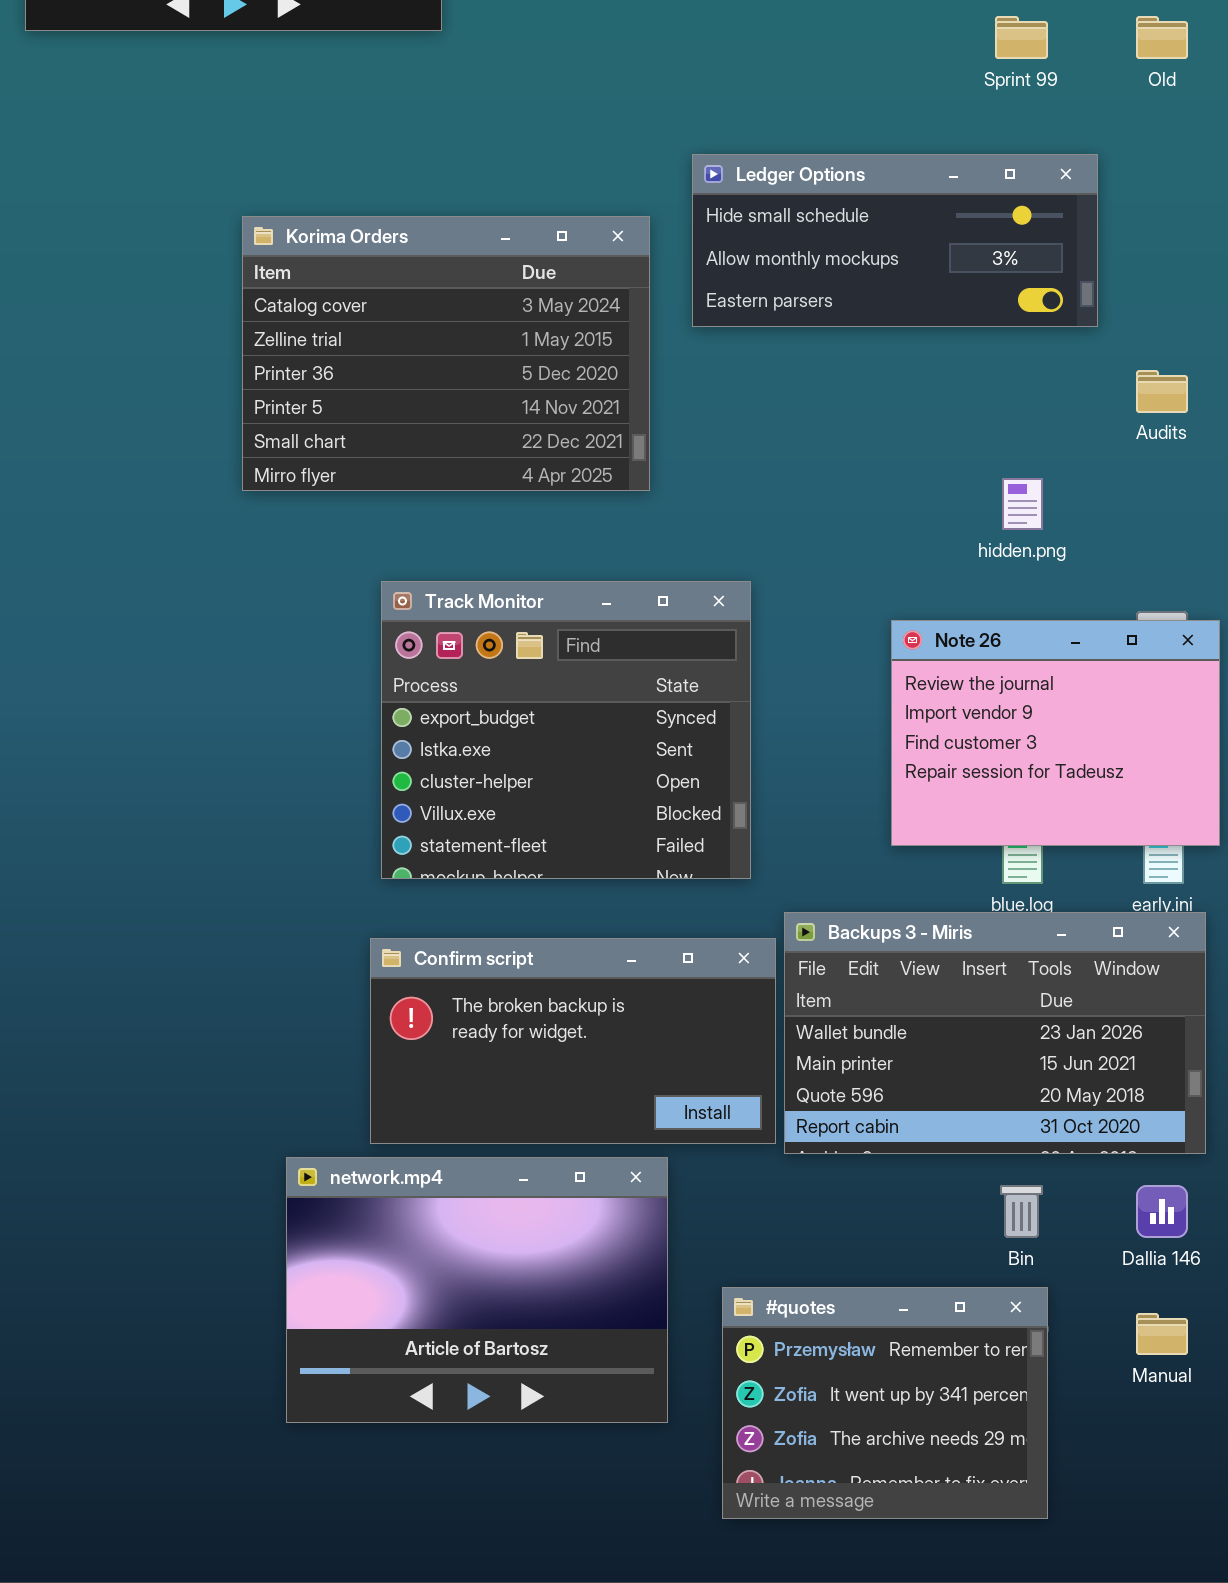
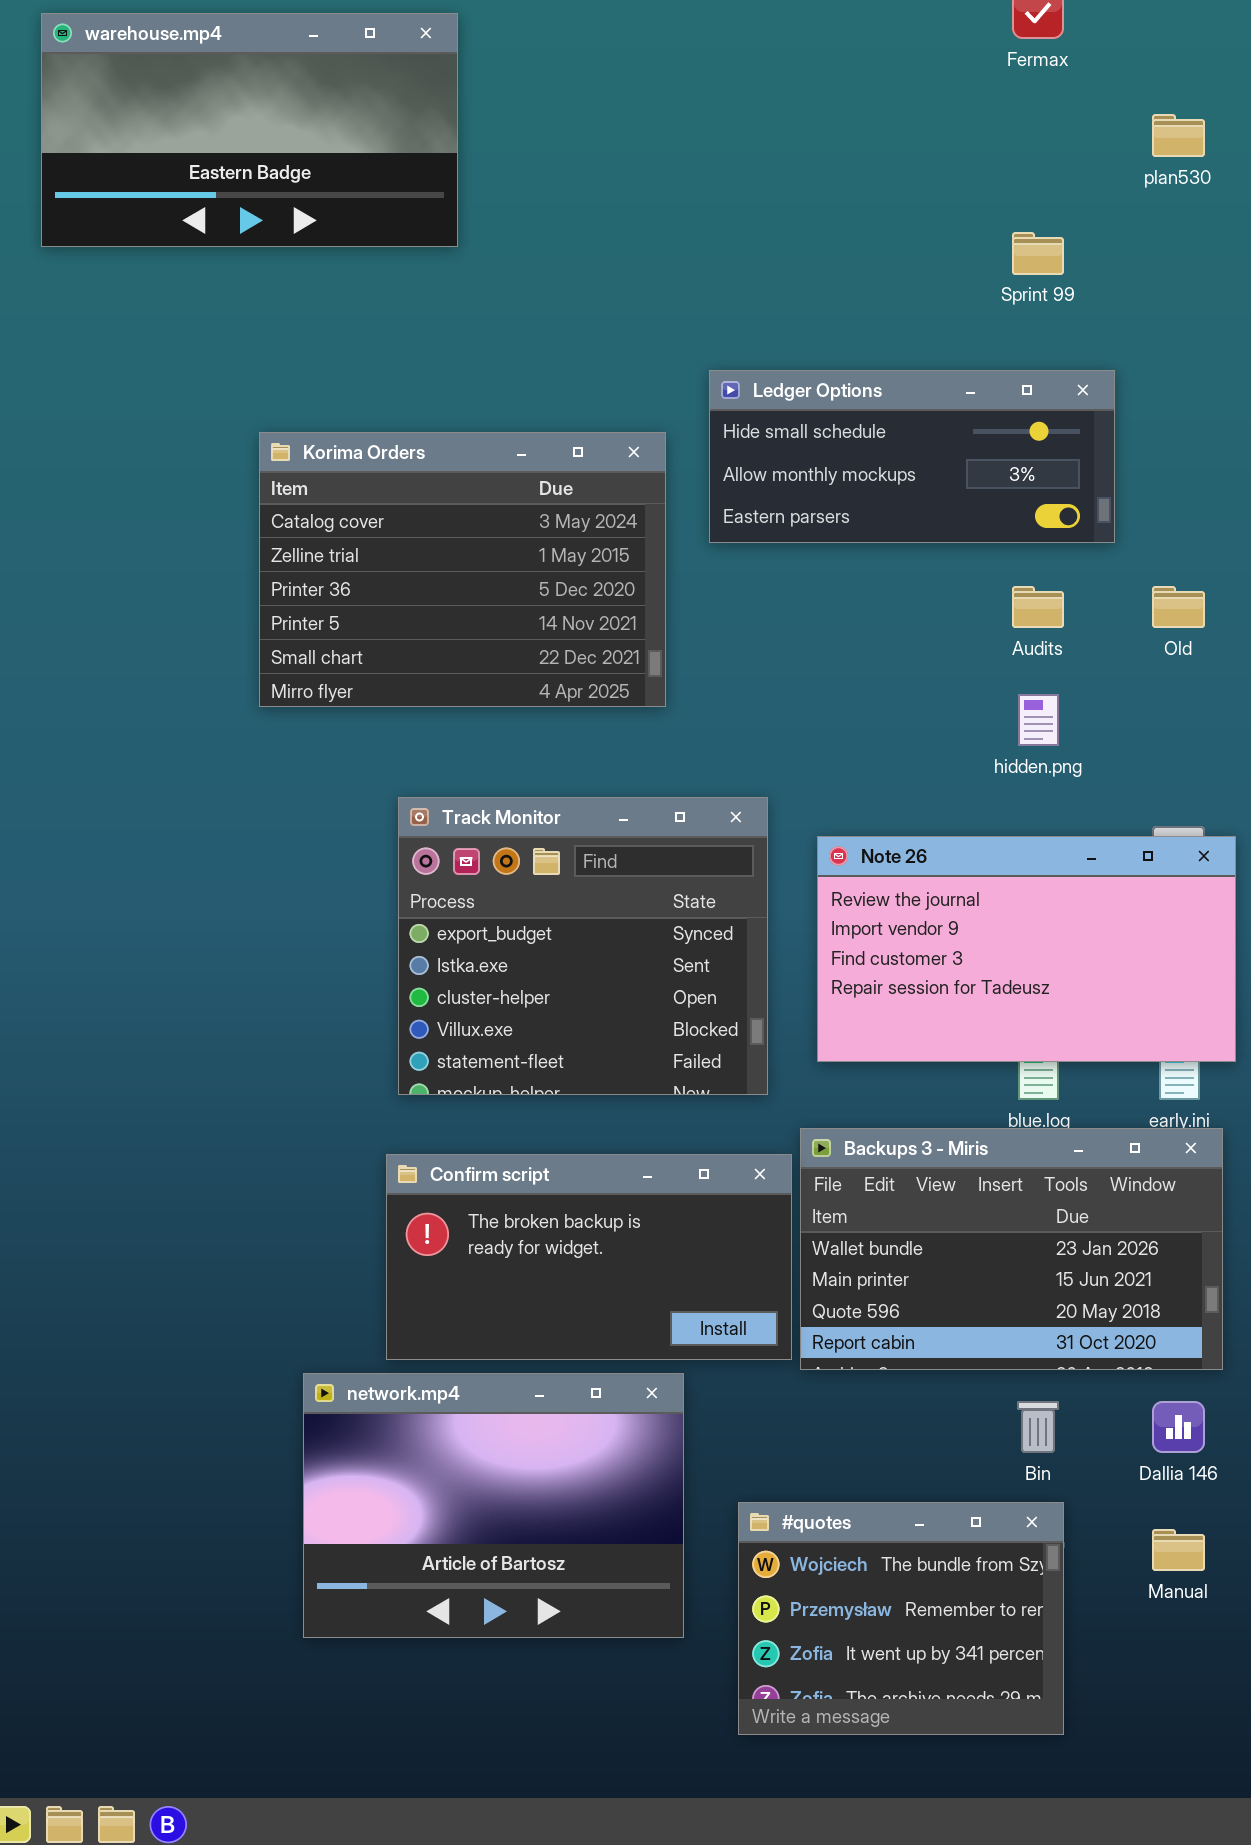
Old: [1136,16,1188,59] -> [1152,586,1205,628], moved
Audits: [1136,370,1188,413] -> [1012,586,1064,628], moved
Note 26: [891,620,1220,846] -> [817,836,1236,1062], resized
#quotes: [722,1287,1048,1519] -> [738,1502,1064,1735], scrolled up 1 row

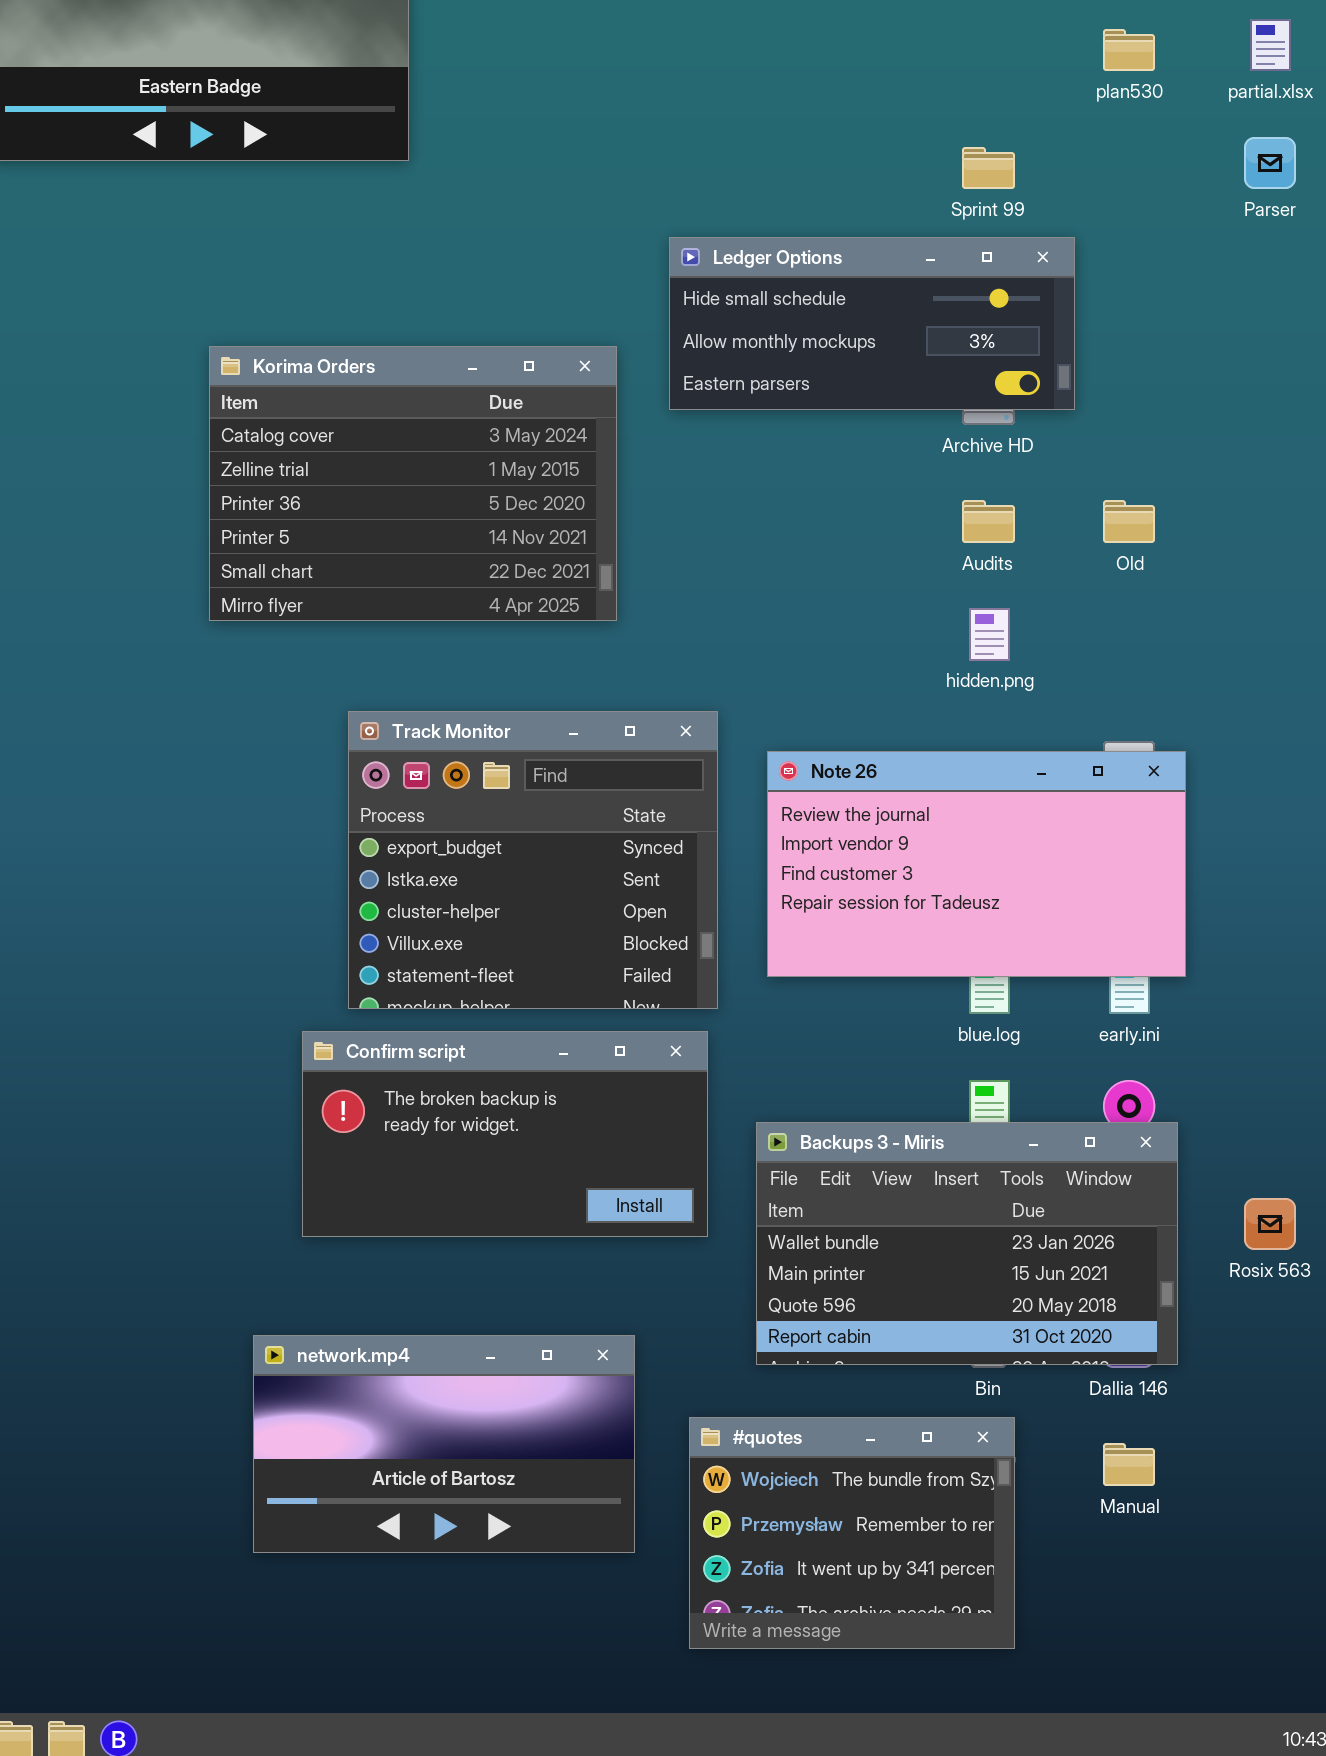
Ledger Options: [709,370,1115,543] -> [669,237,1075,410], moved
Backups 3 - Miris: [800,1128,1223,1370] -> [756,1122,1178,1365], moved
Confirm script: [386,1154,792,1360] -> [302,1031,708,1237], moved
network.mp4: [303,1373,684,1638] -> [253,1335,635,1553], resized

